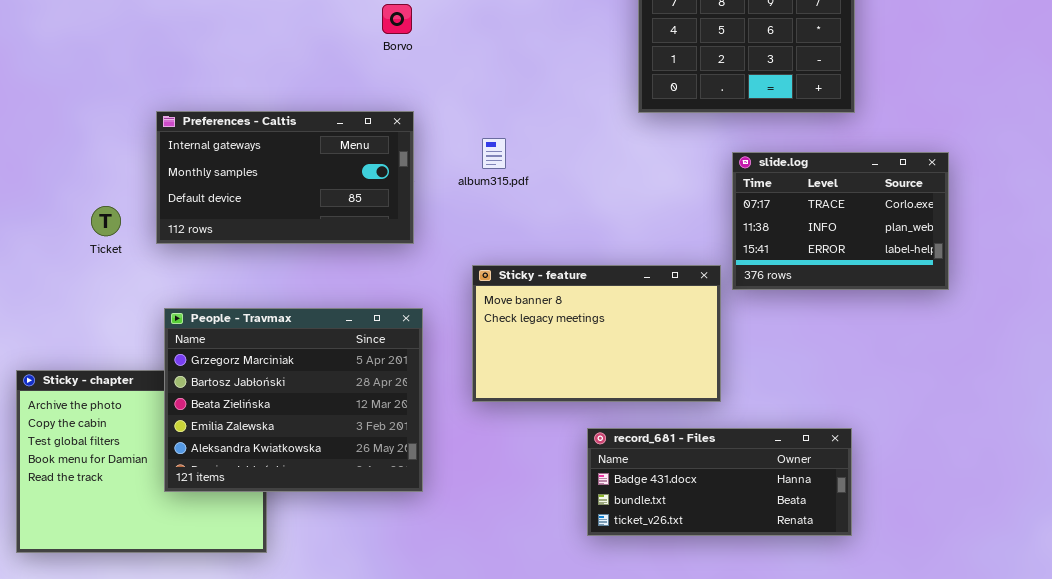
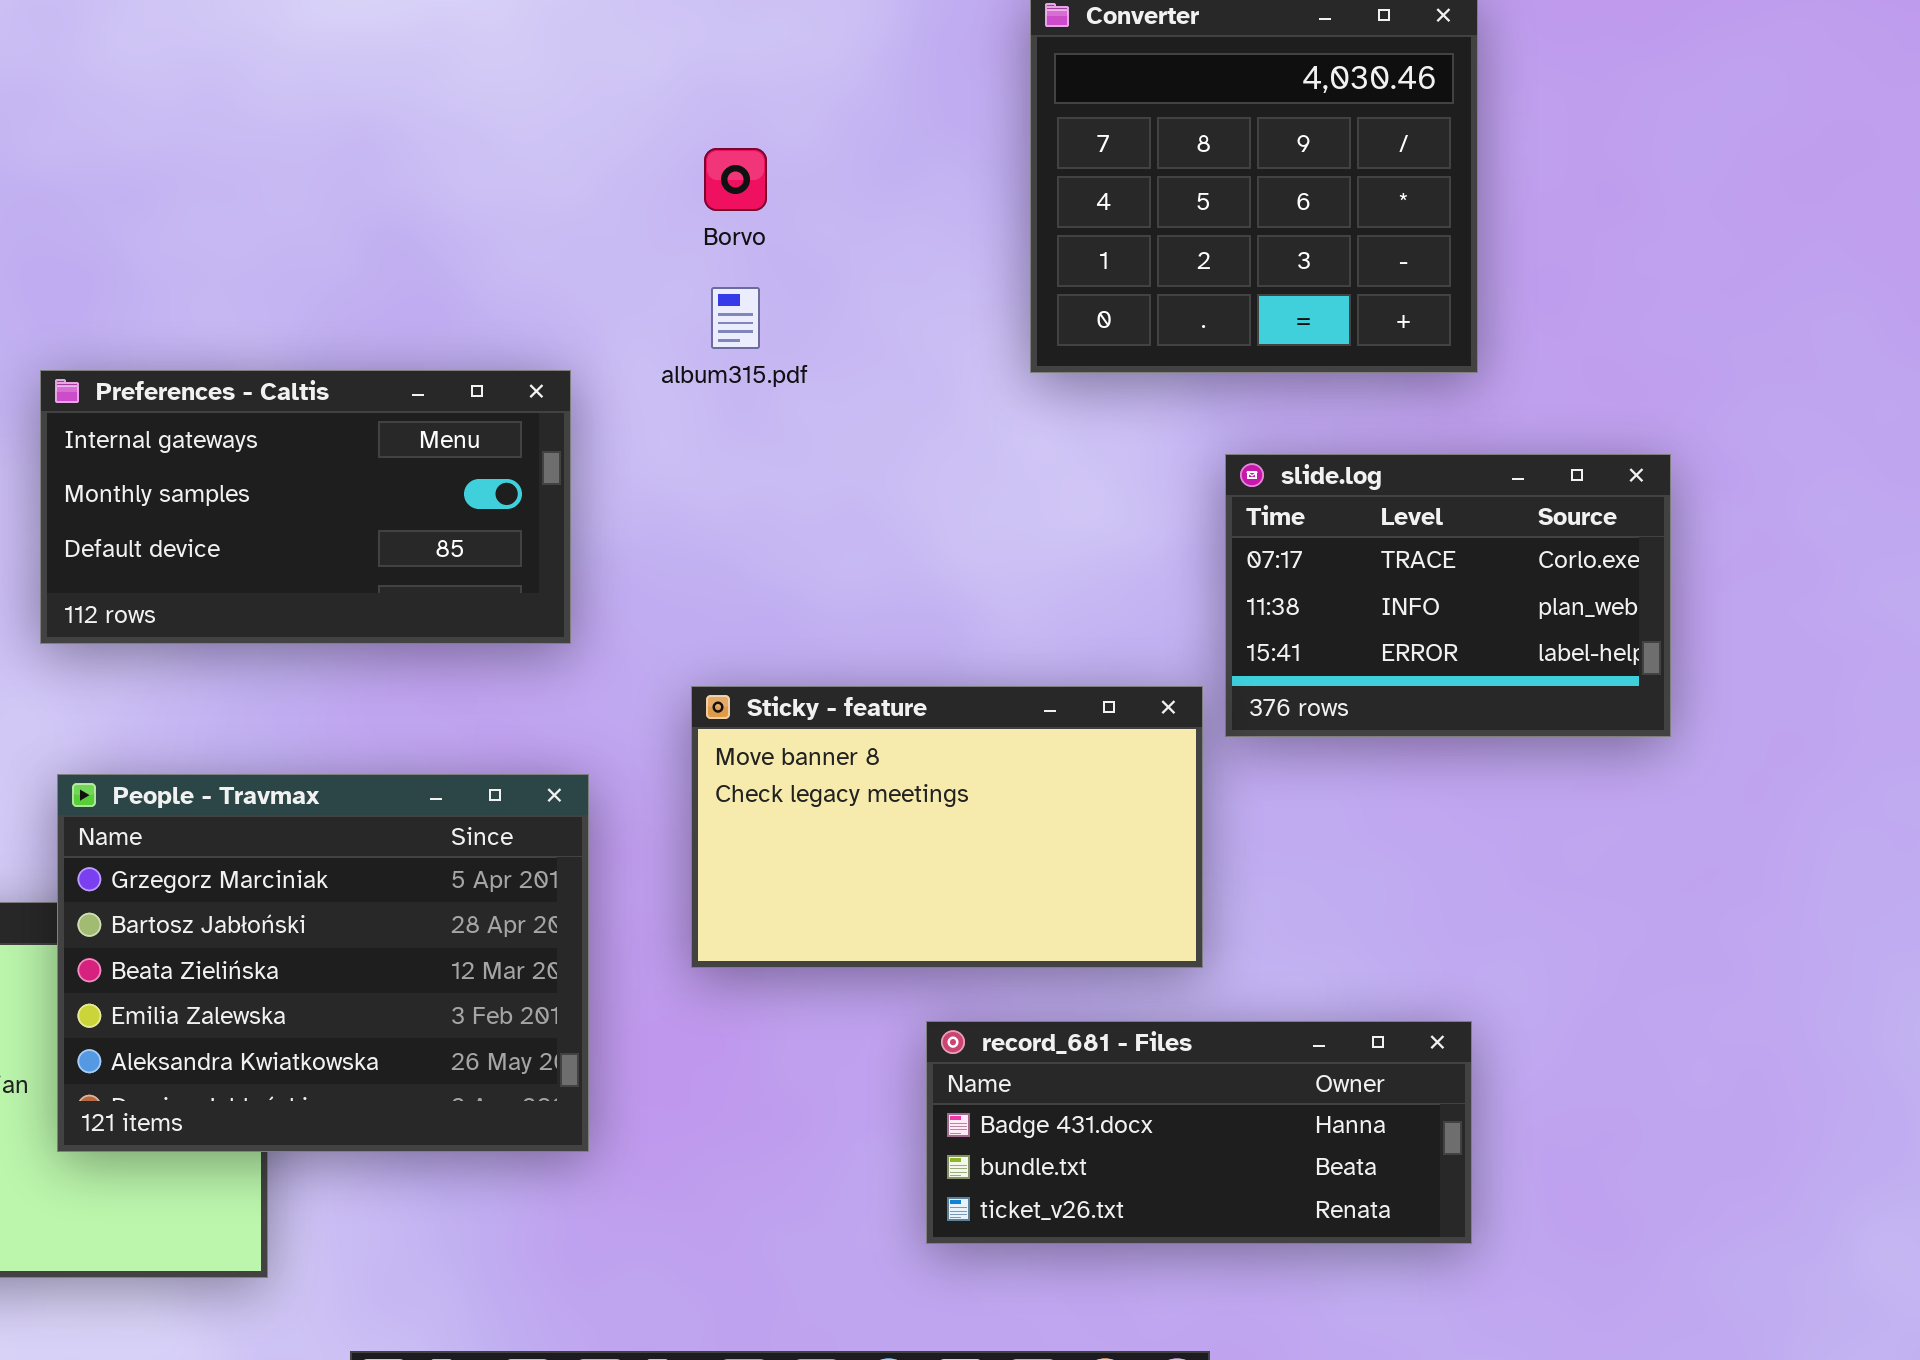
Borvo: [382,4,412,34] -> [704,148,767,211], moved
album315.pdf: [482,138,506,169] -> [711,287,760,349], moved

